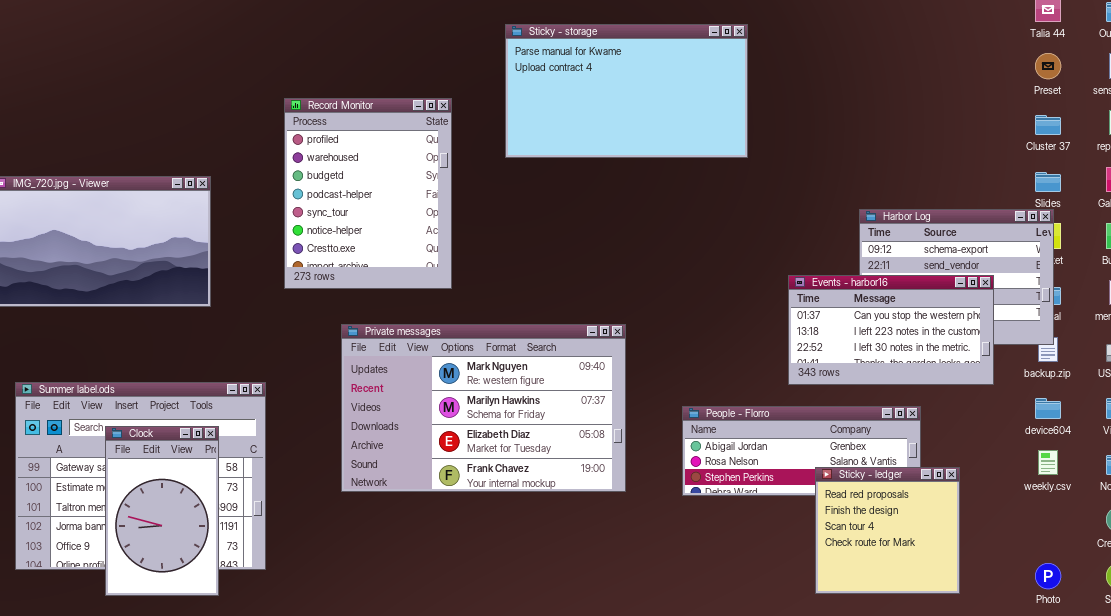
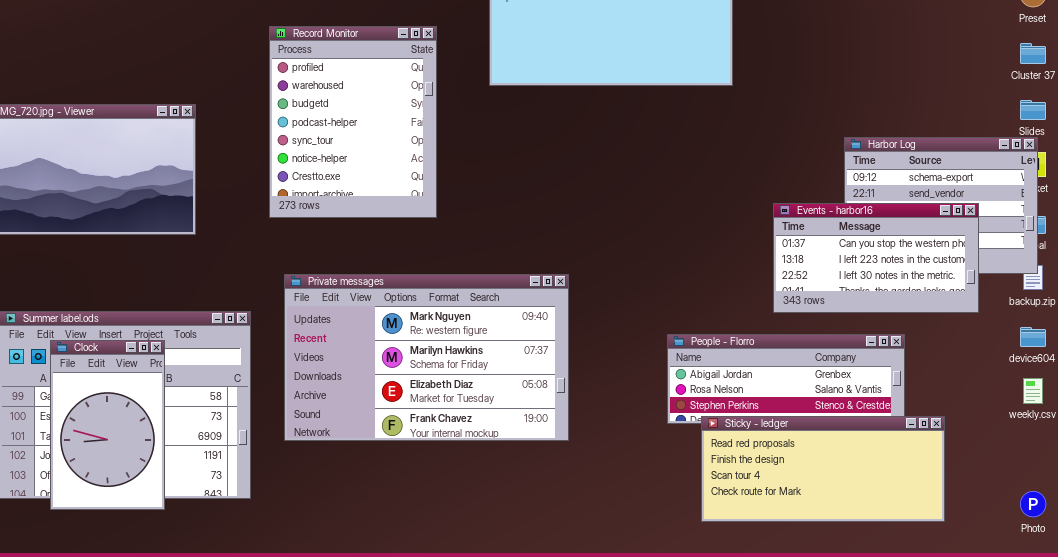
Private messages: [341,324,626,492] -> [284,274,569,441], moved
Clock: [105,426,219,596] -> [50,340,165,510], moved
Sticky - ledger: [815,467,960,594] -> [701,416,945,522], resized

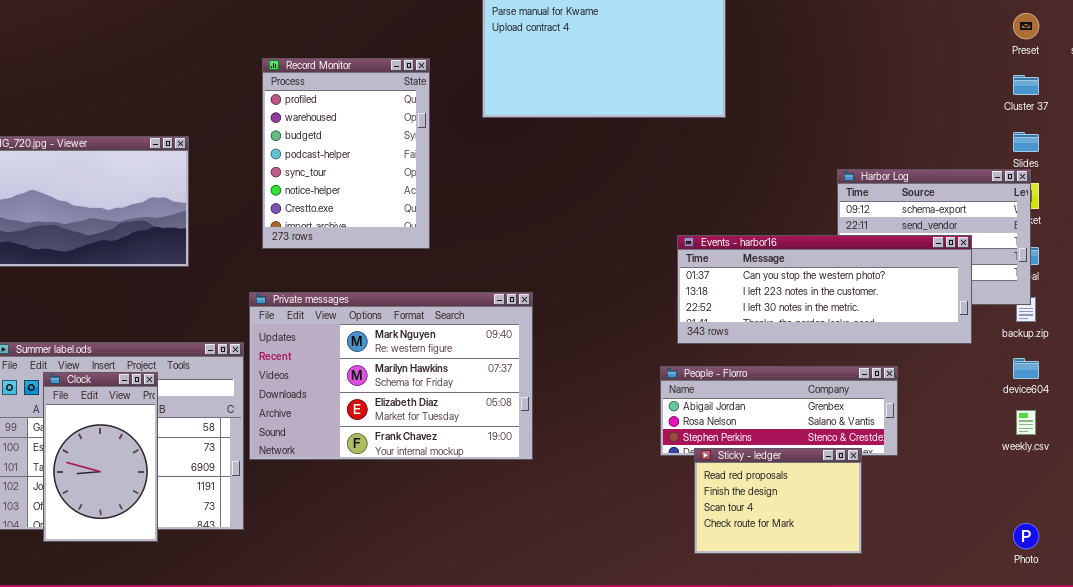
Events - harbor16: [773,203,979,313] -> [677,235,972,344], resized
Private messages: [284,274,569,441] -> [249,292,533,460], moved
Sticky - ledger: [701,416,945,522] -> [694,448,862,554], resized

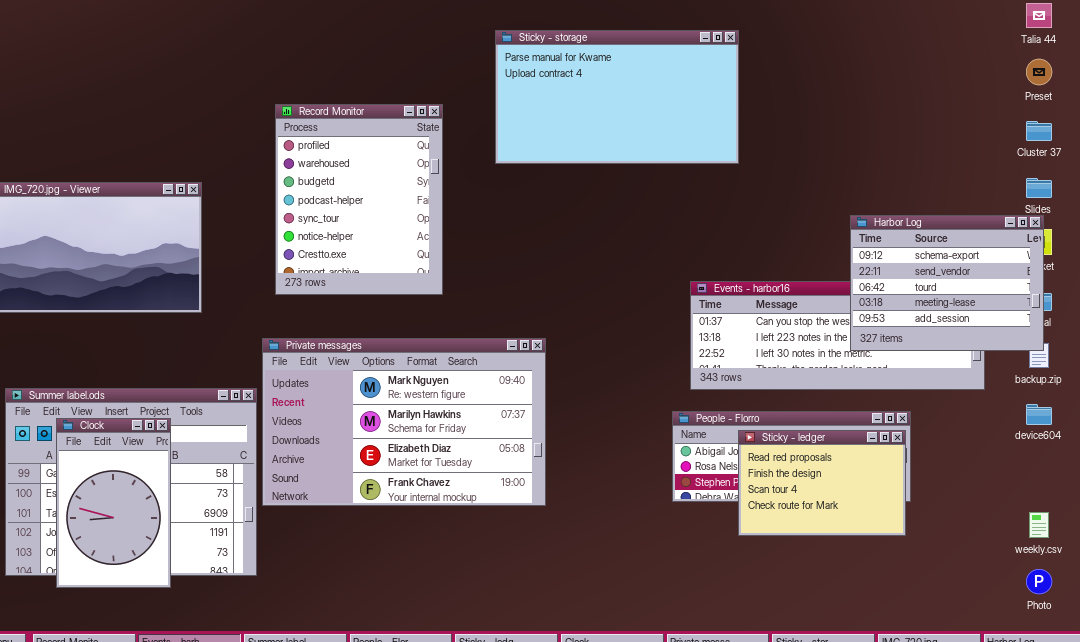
Harbor Log: [837,169,1031,305] -> [850,215,1044,351], raised
weekly.csv: [1016,410,1036,435] -> [1029,512,1049,538], moved
Sticky - ledger: [694,448,862,554] -> [738,430,906,536], moved

